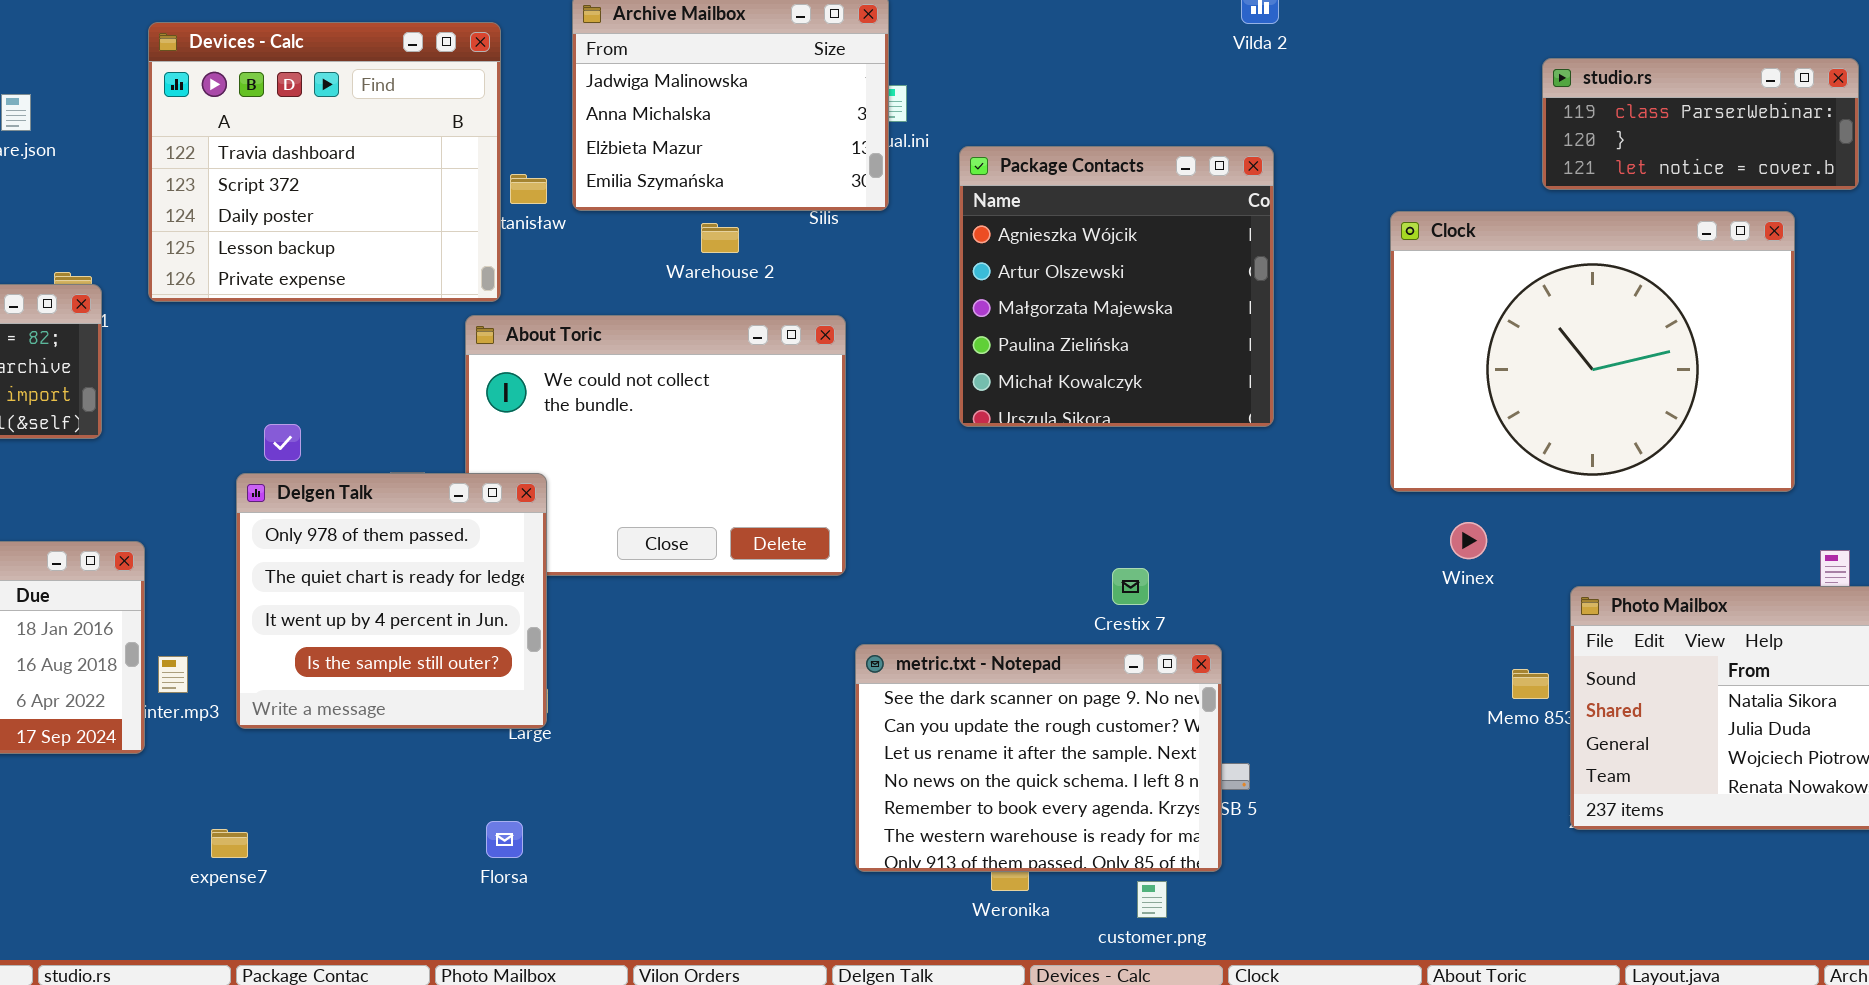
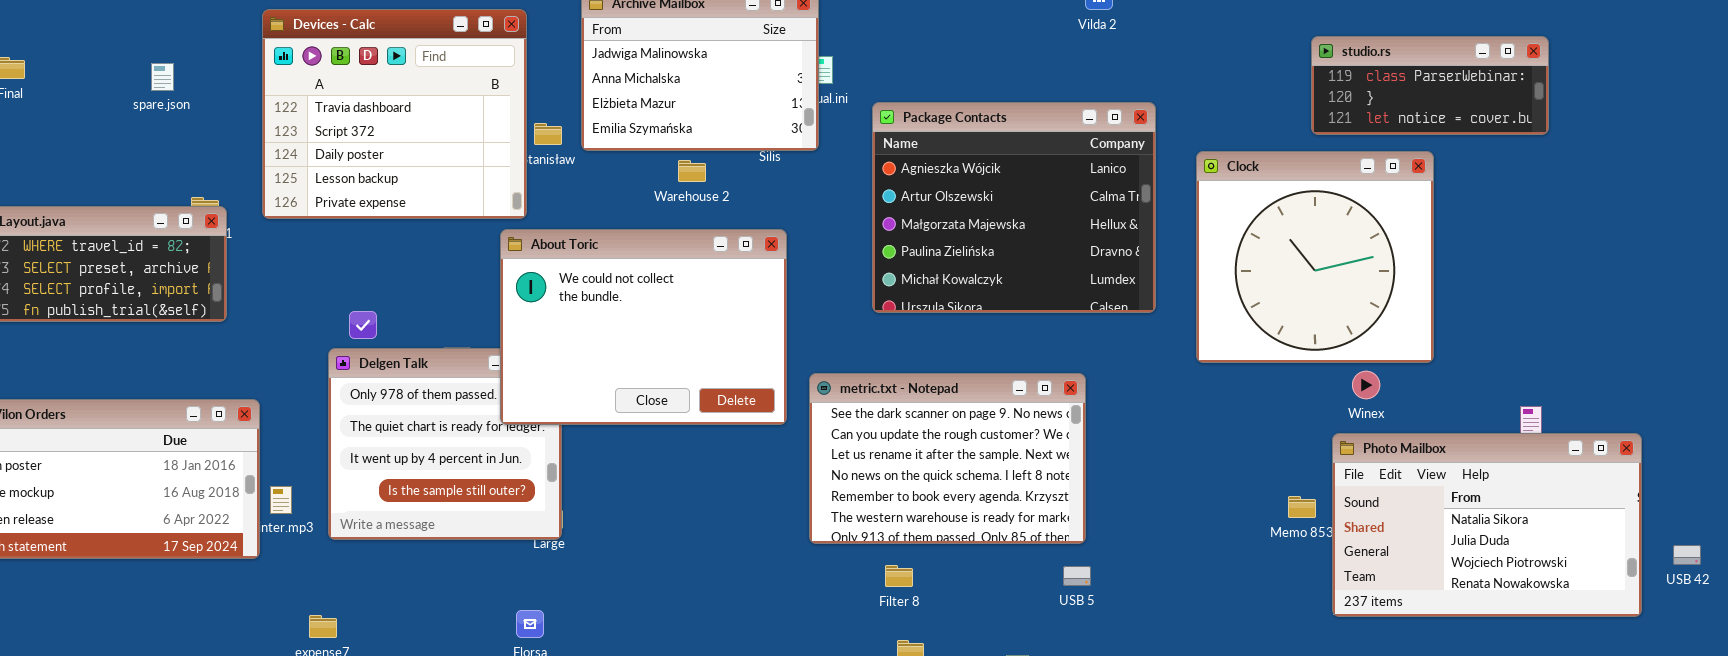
Package Contacts: [959,146,1274,427] -> [872,102,1156,313], resized
Clock: [1390,211,1795,492] -> [1196,151,1434,363], resized
About Toric: [465,315,846,576] -> [500,229,787,425], raised
Winex: [1450,522,1487,559] -> [1352,371,1380,399], moved
metric.txt - Notepad: [855,644,1222,872] -> [809,373,1086,544], moved

